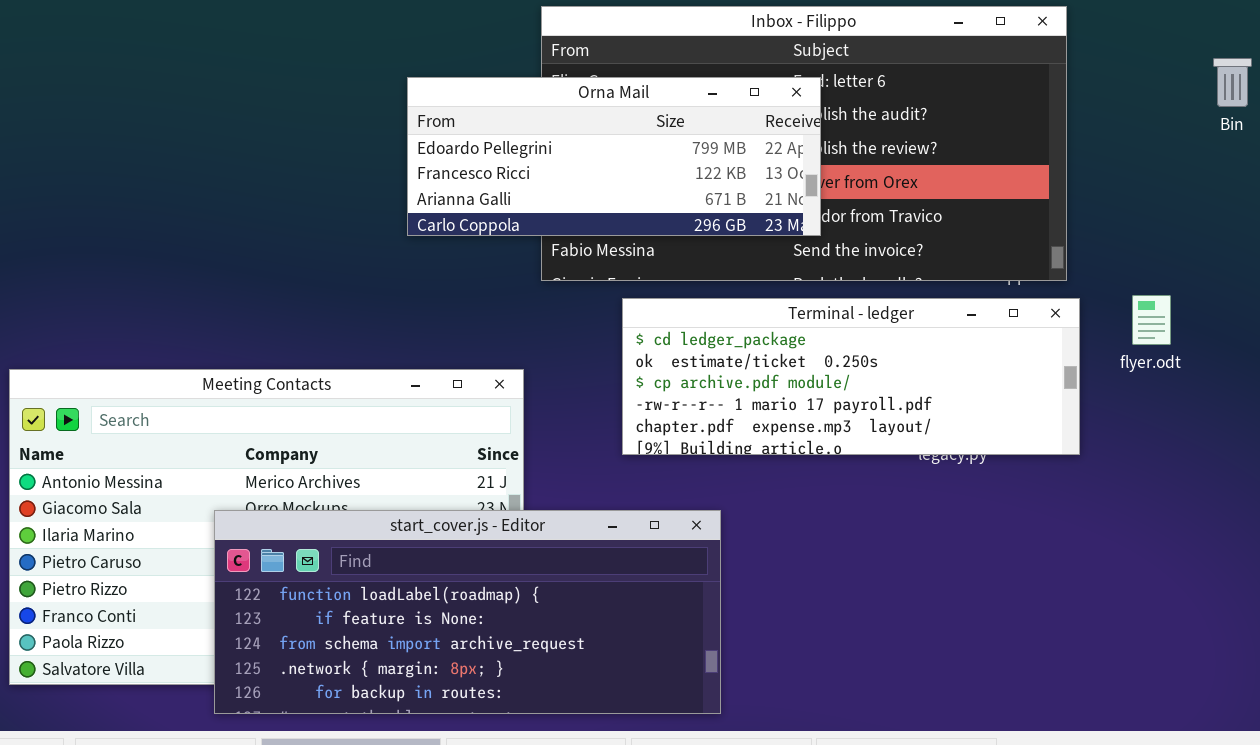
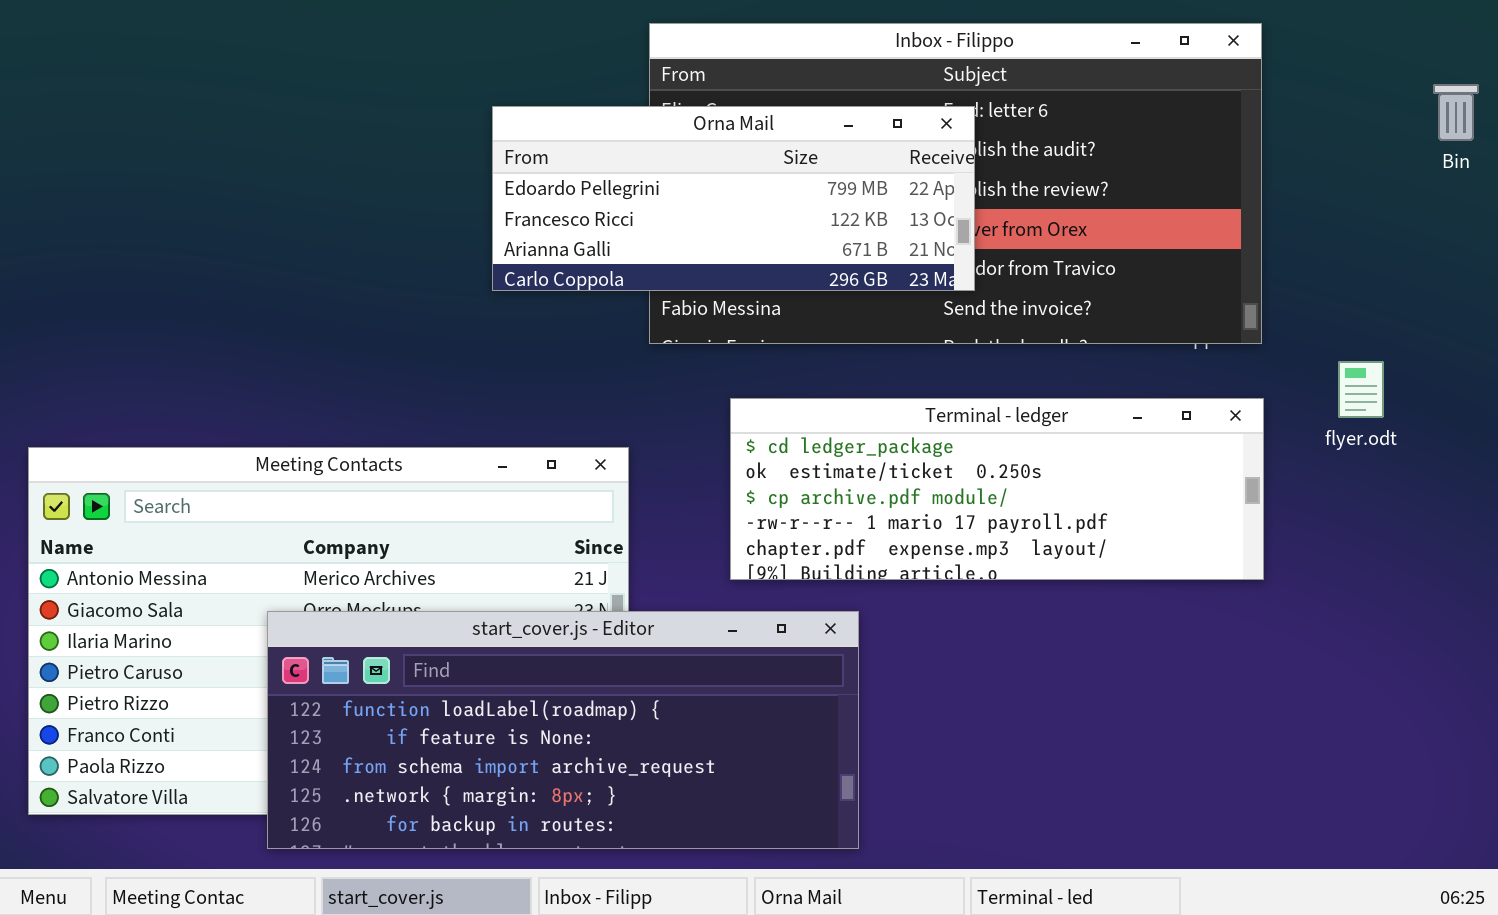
Terminal - ledger: [622,298,1080,455] -> [730,398,1264,580], moved

